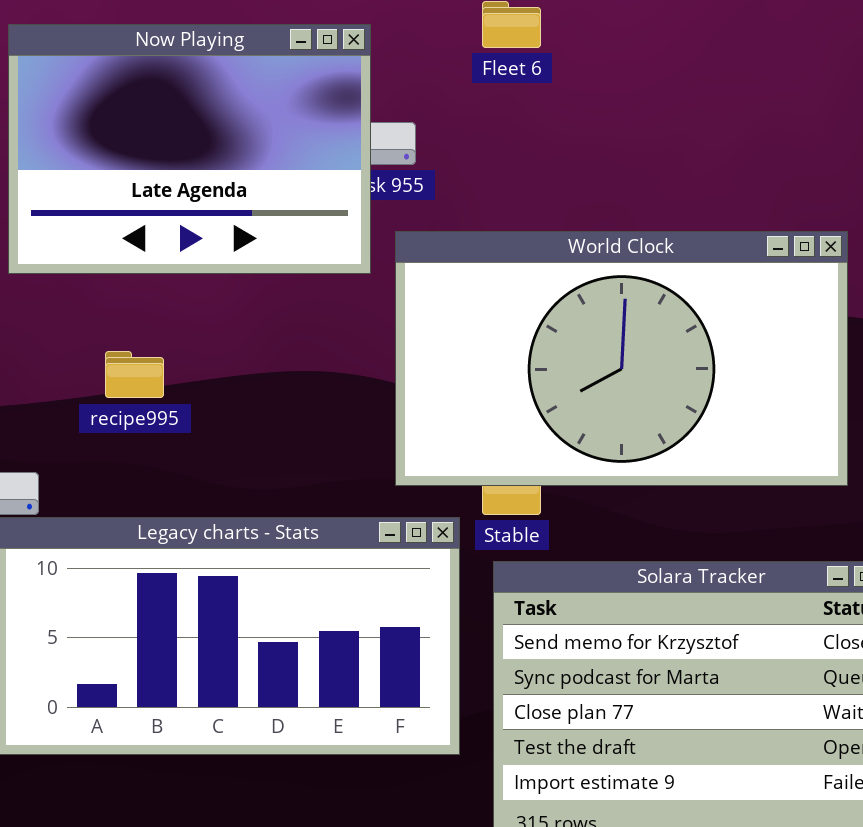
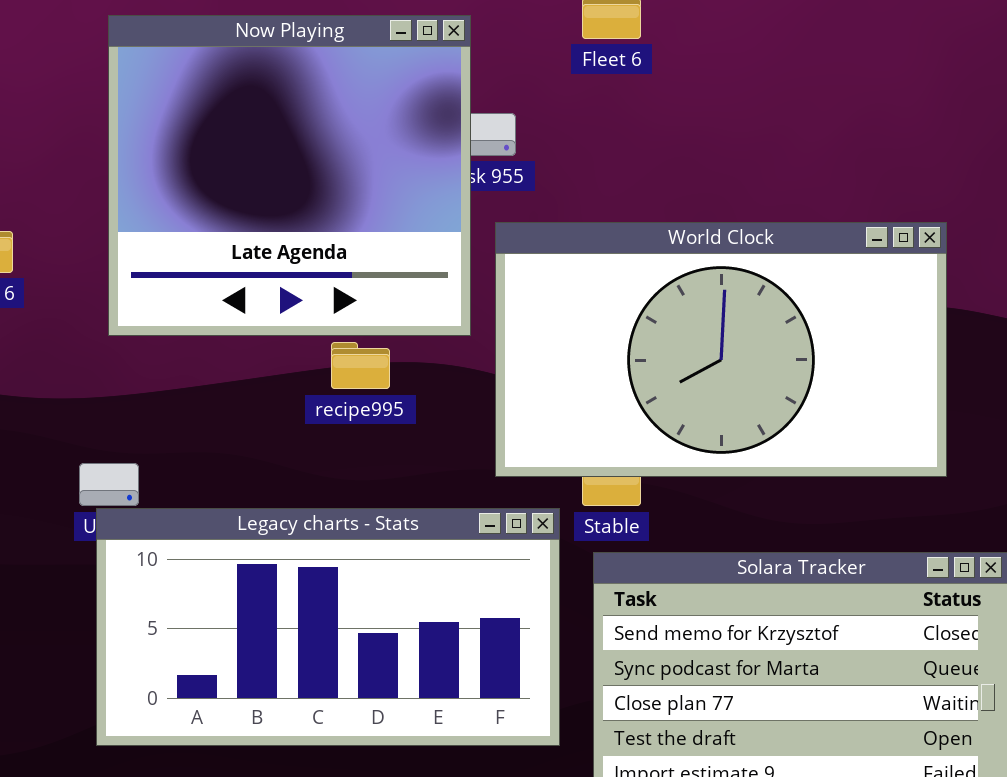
Now Playing: [8,24,371,274] -> [108,15,471,336], resized
recipe995: [105,351,164,398] -> [331,342,390,389], moved

